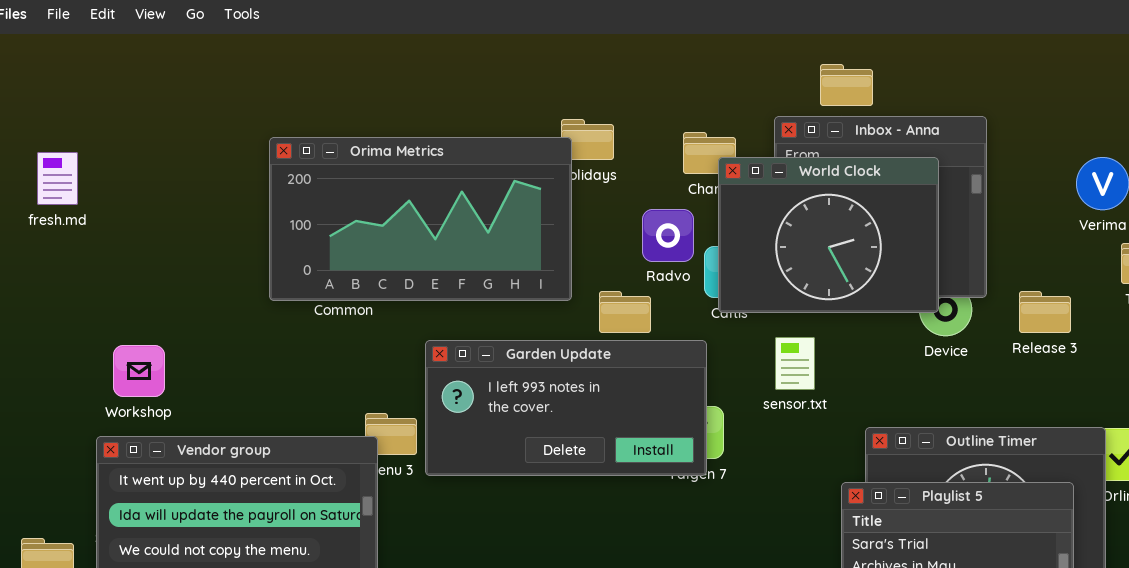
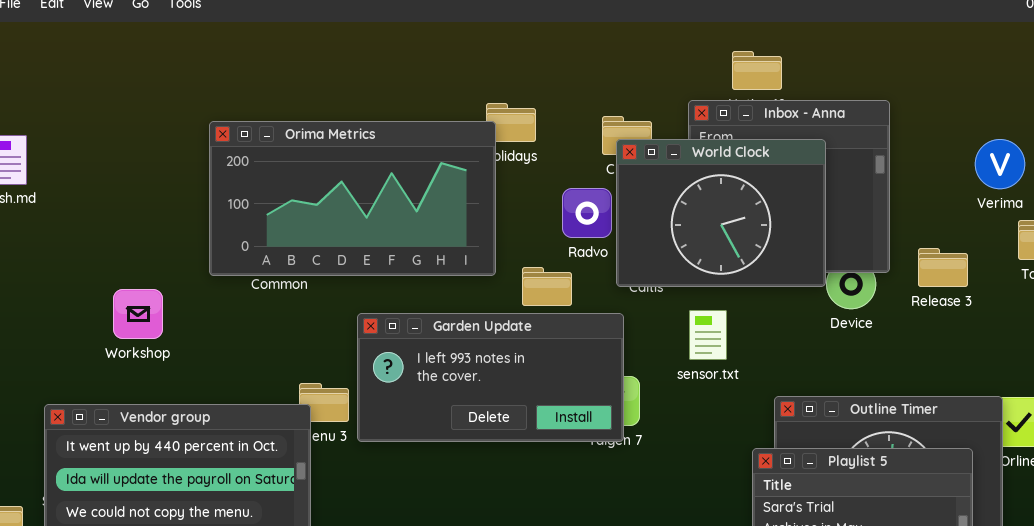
World Clock: [718,157,939,313] -> [616,139,826,287], moved
Release 3: [1019,291,1071,333] -> [918,248,968,287], moved
Workshop: [113,345,165,397] -> [113,289,163,339], moved

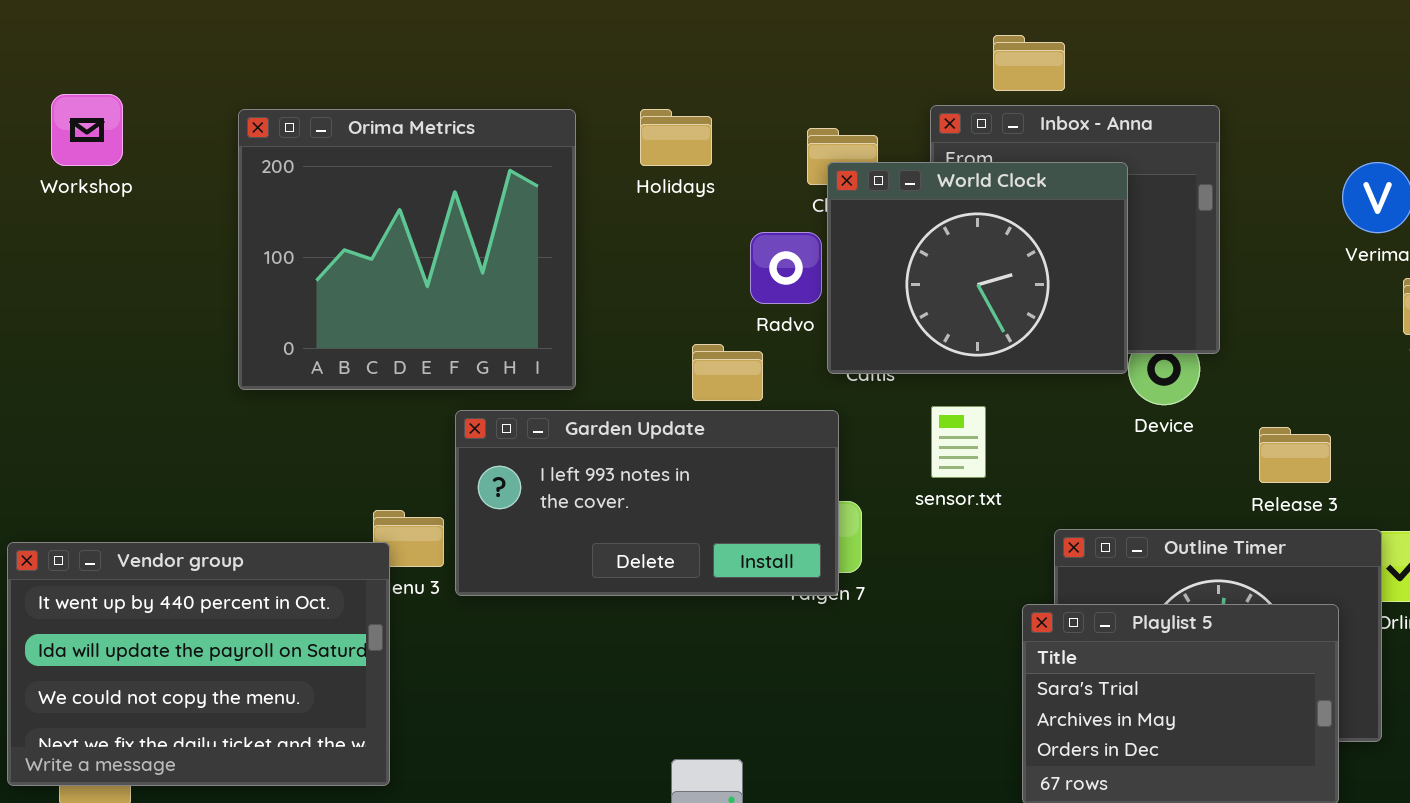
Orima Metrics: [209,121,496,276] -> [238,109,576,390], moved, resized
Release 3: [918,248,968,287] -> [1259,427,1331,483], moved
Workshop: [113,289,163,339] -> [51,94,123,166], moved

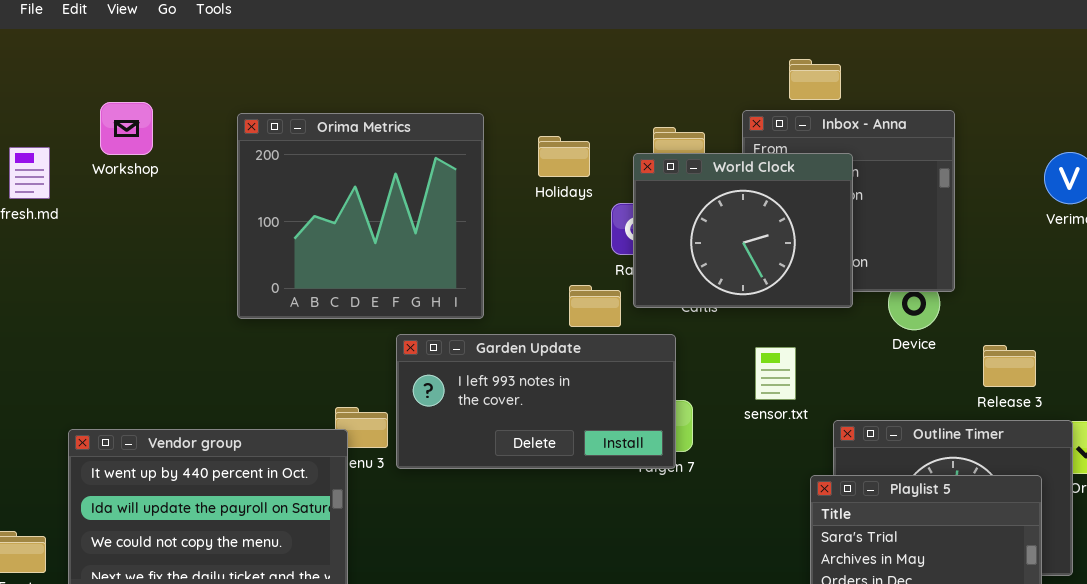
Holidays: [640,109,712,166] -> [538,136,590,177], moved
World Clock: [827,162,1128,374] -> [633,153,853,308], moved
sensor.txt: [931,406,986,478] -> [755,347,796,400], moved

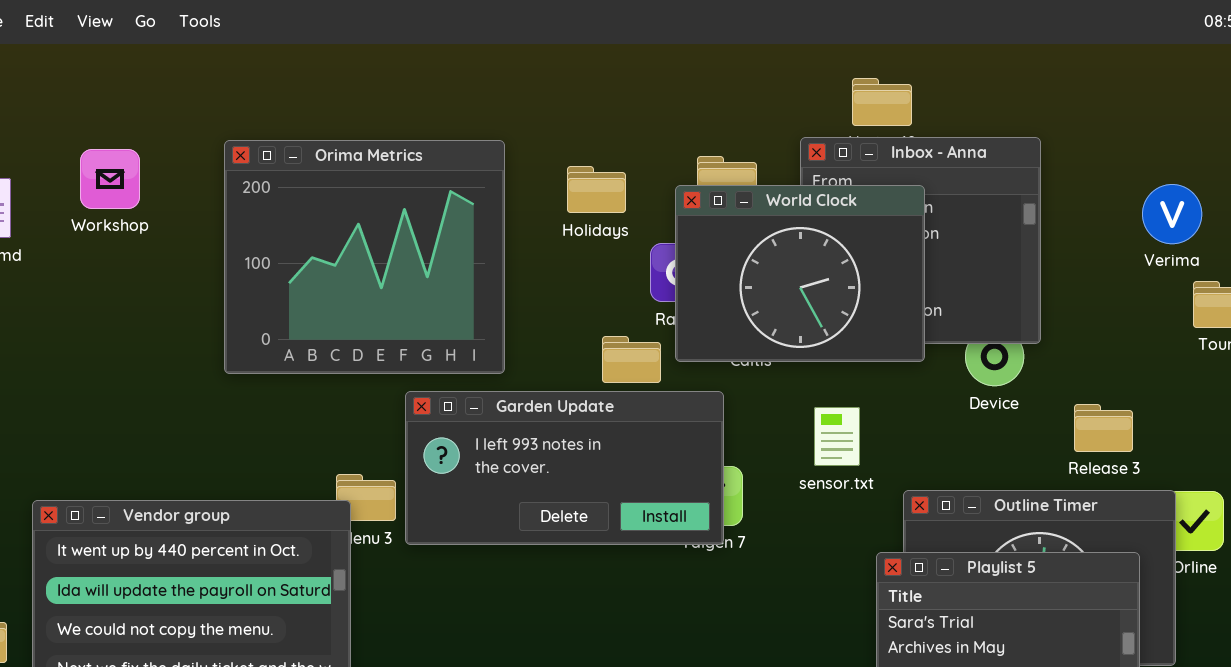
Workshop: [100,102,153,155] -> [80,149,140,209], moved

